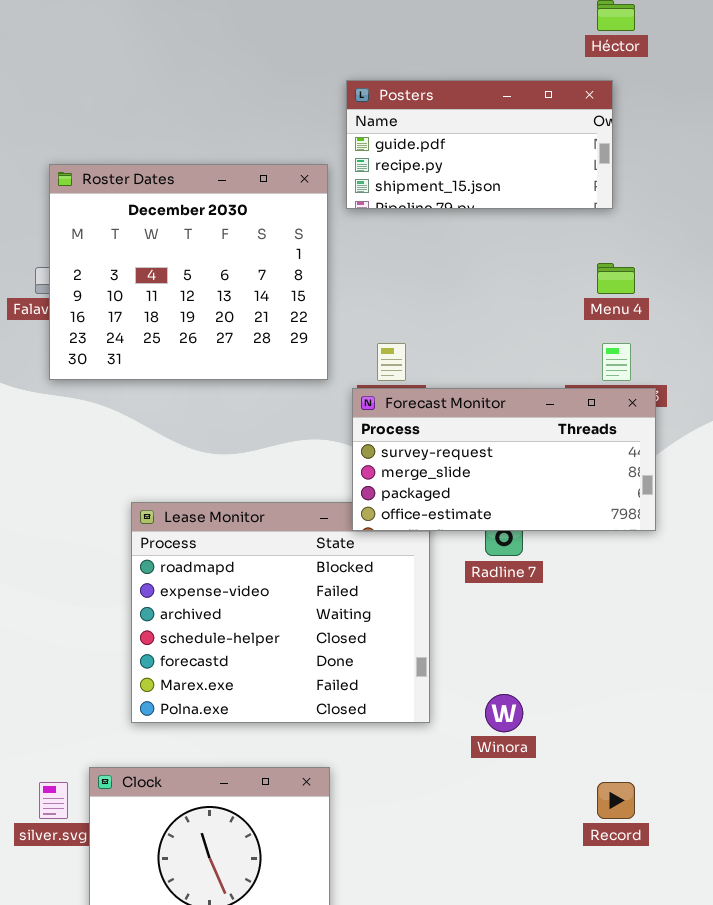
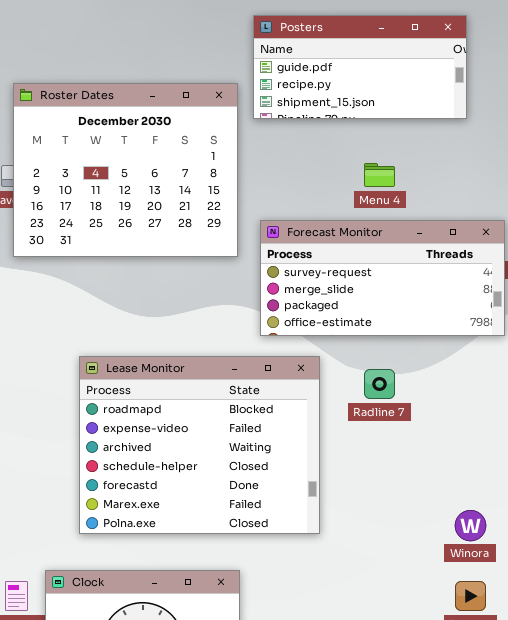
Menu 4: [597,263,635,294] -> [364,163,395,187], moved
Forecast Monitor: [352,388,656,531] -> [260,220,505,336], moved
Winora: [485,694,523,732] -> [455,510,486,541], moved

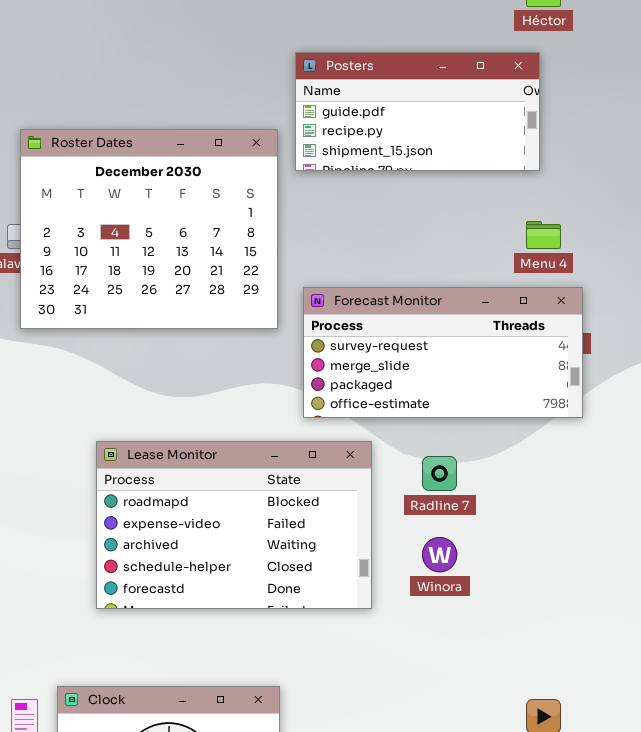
Menu 4: [364,163,395,187] -> [526,221,561,249], moved
Lease Monitor: [79,356,320,534] -> [96,441,372,609], resized
Winora: [455,510,486,541] -> [422,537,457,572], moved

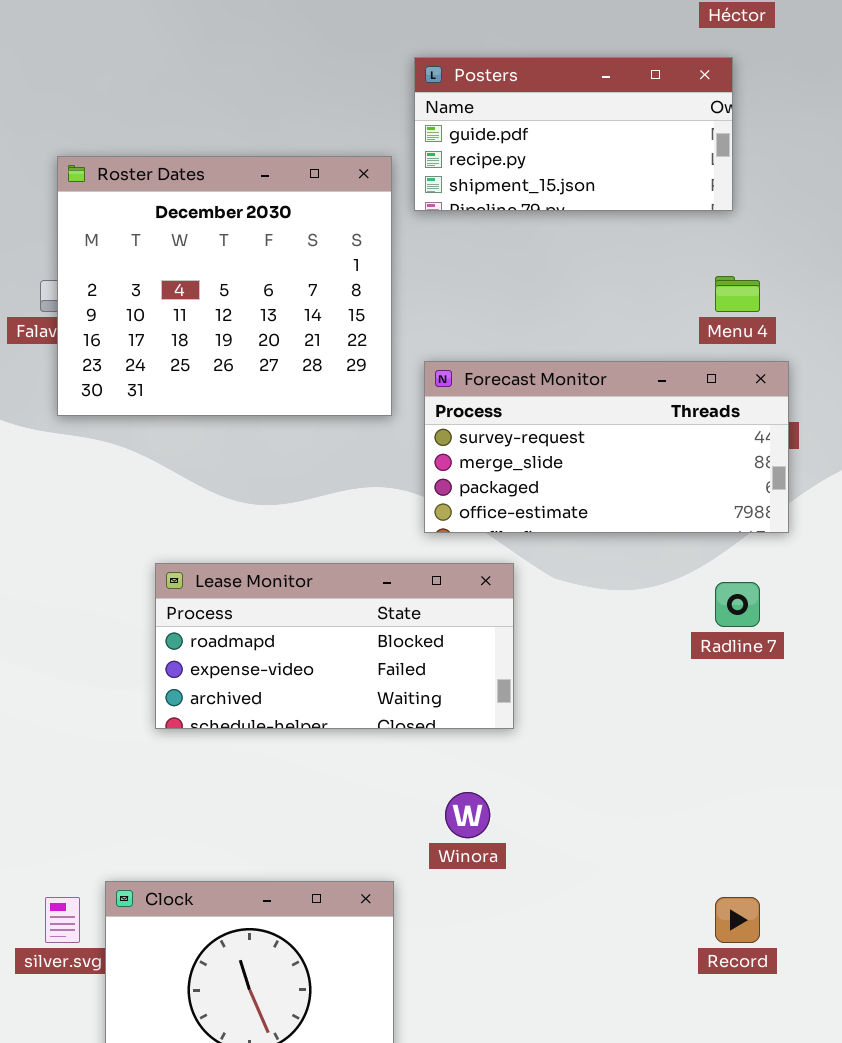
Lease Monitor: [96,441,372,609] -> [155,563,514,729], resized
Radline 7: [422,456,457,491] -> [715,582,760,627], moved
Winora: [422,537,457,572] -> [445,792,490,838], moved

